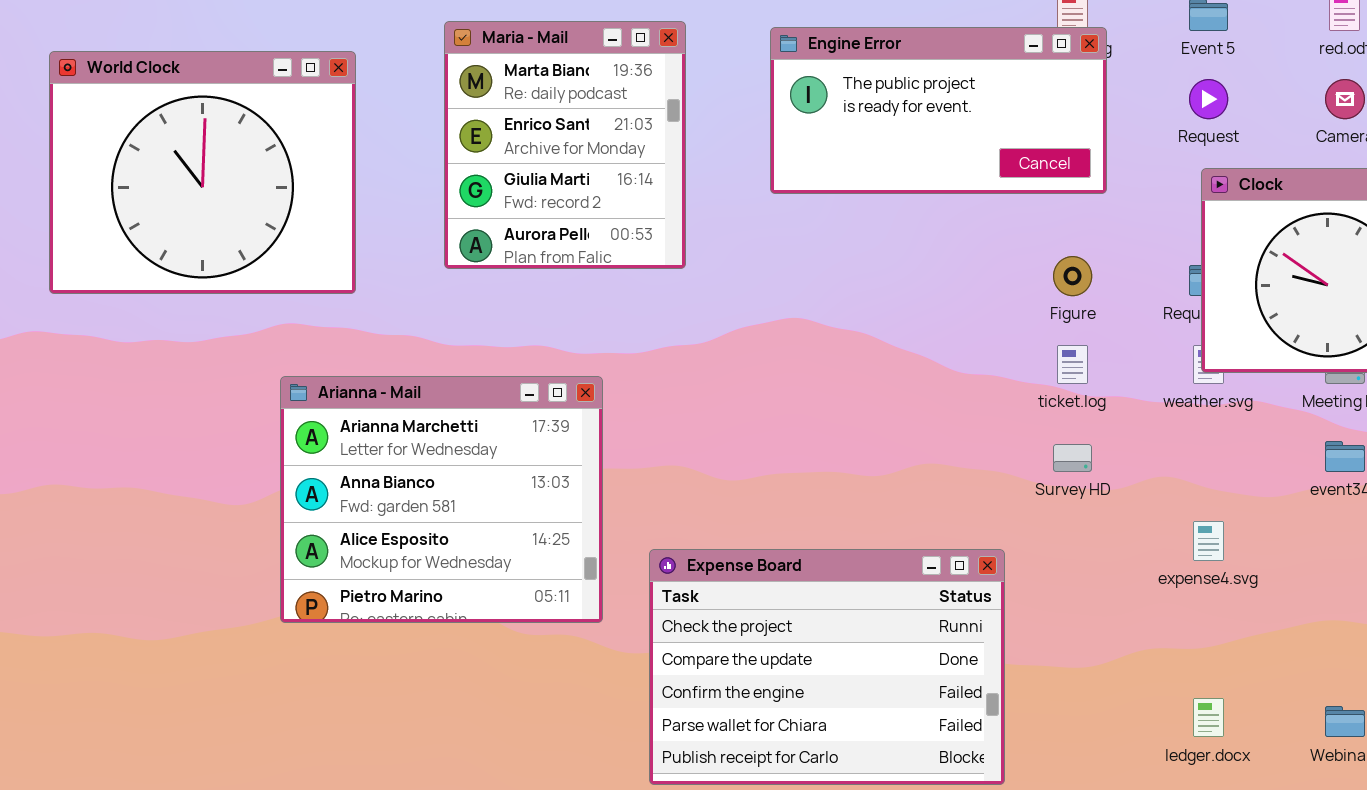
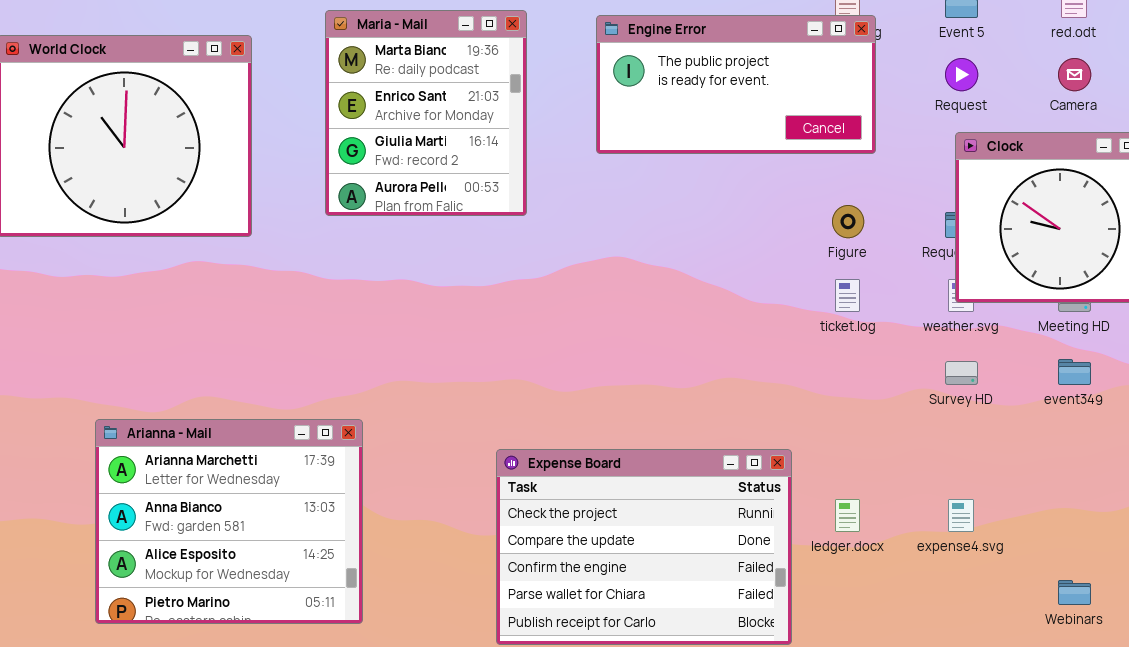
Arianna - Mail: [280,376,603,623] -> [95,419,363,624], moved
Survey HD: [1053,444,1092,472] -> [945,361,978,385], moved
expense4.svg: [1193,521,1224,561] -> [948,499,974,532], moved
ledger.docx: [1193,698,1224,737] -> [835,499,860,532], moved

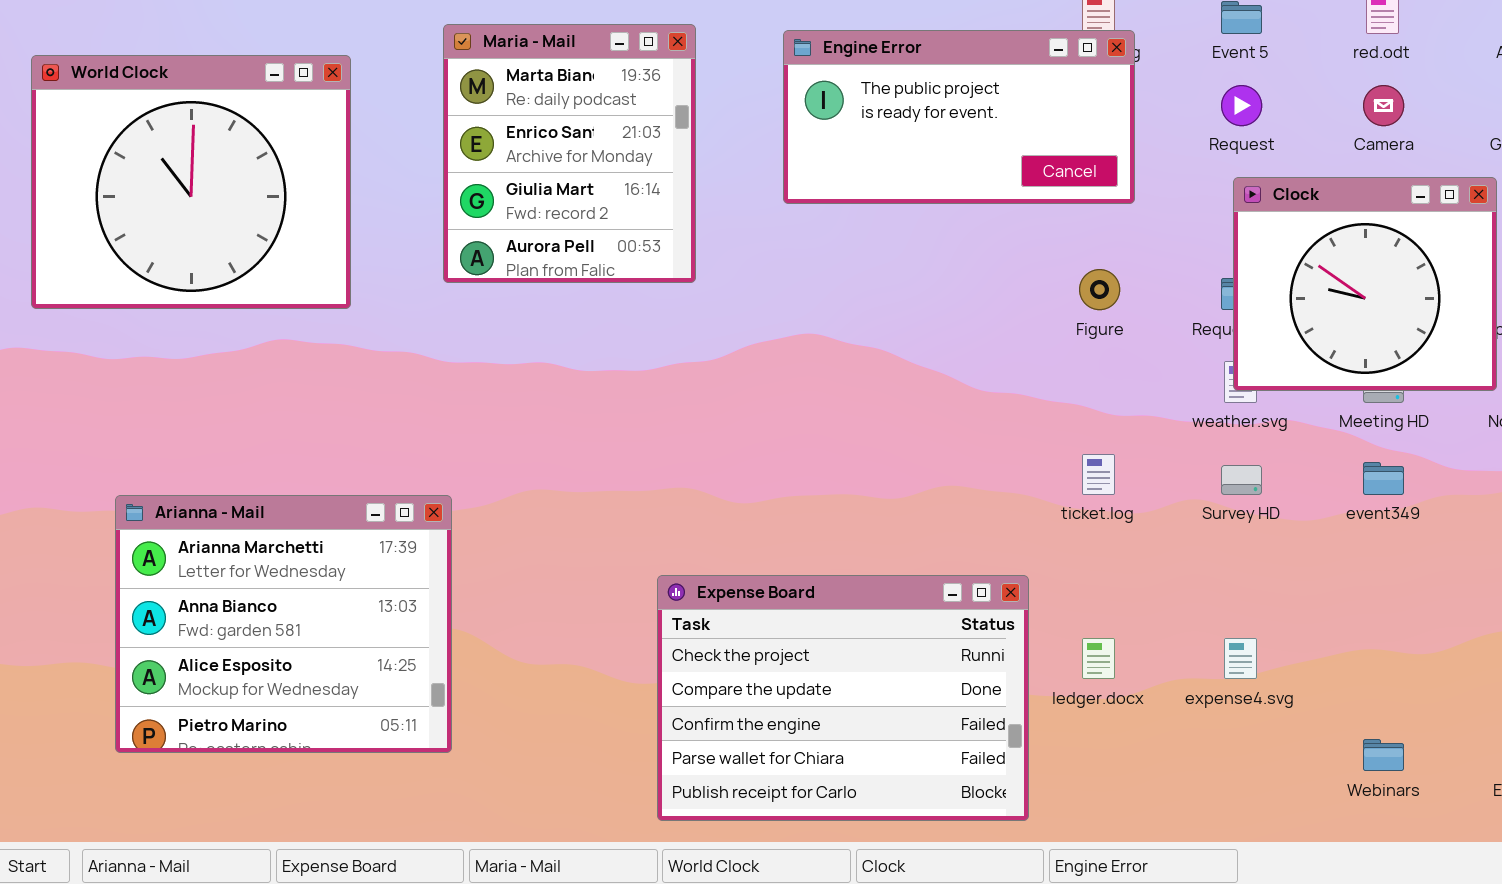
ticket.log: [835,279,860,312] -> [1082,454,1115,495], moved
Arianna - Mail: [95,419,363,624] -> [115,495,452,753], moved

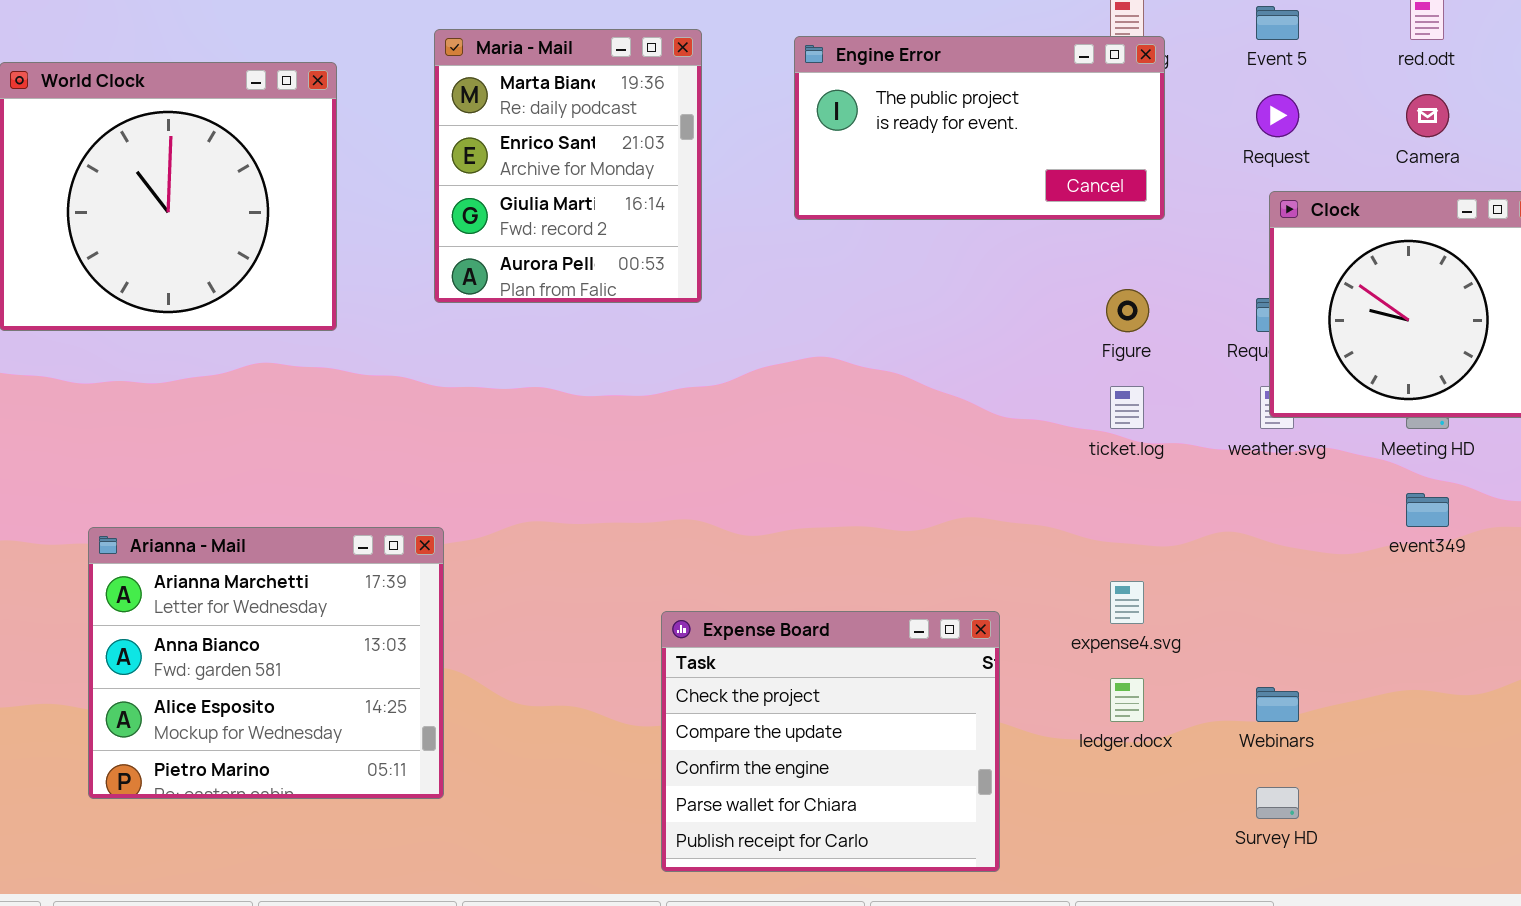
ticket.log: [1082,454,1115,495] -> [1110,386,1144,429], moved
Survey HD: [1221,465,1262,495] -> [1256,787,1299,819], moved
Expense Board: [657,575,1029,821] -> [661,611,1000,872], resized
expense4.svg: [1224,638,1257,679] -> [1110,581,1144,624], moved
Webinars: [1363,739,1404,771] -> [1256,687,1299,722], moved

